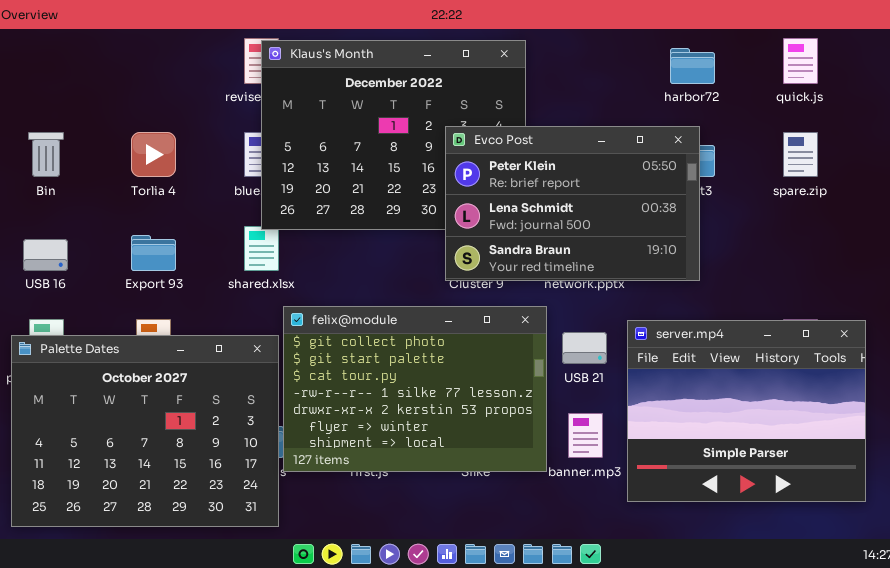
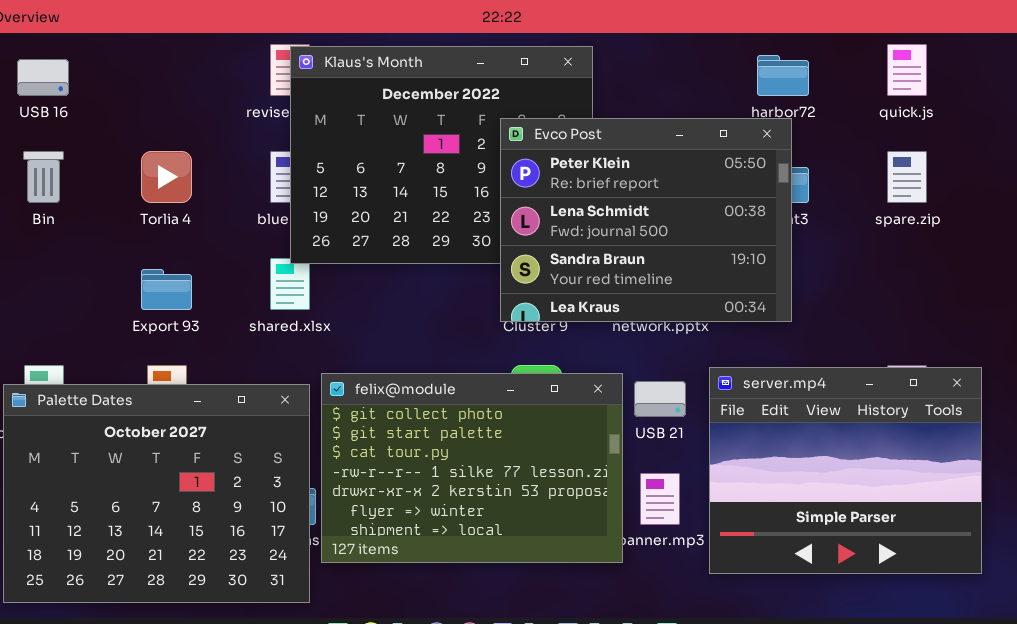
Evco Post: [445,126,700,281] -> [500,118,792,322], resized
USB 16: [23,239,68,271] -> [17,59,69,96], moved
felix@module: [283,306,547,472] -> [321,373,623,563], moved

